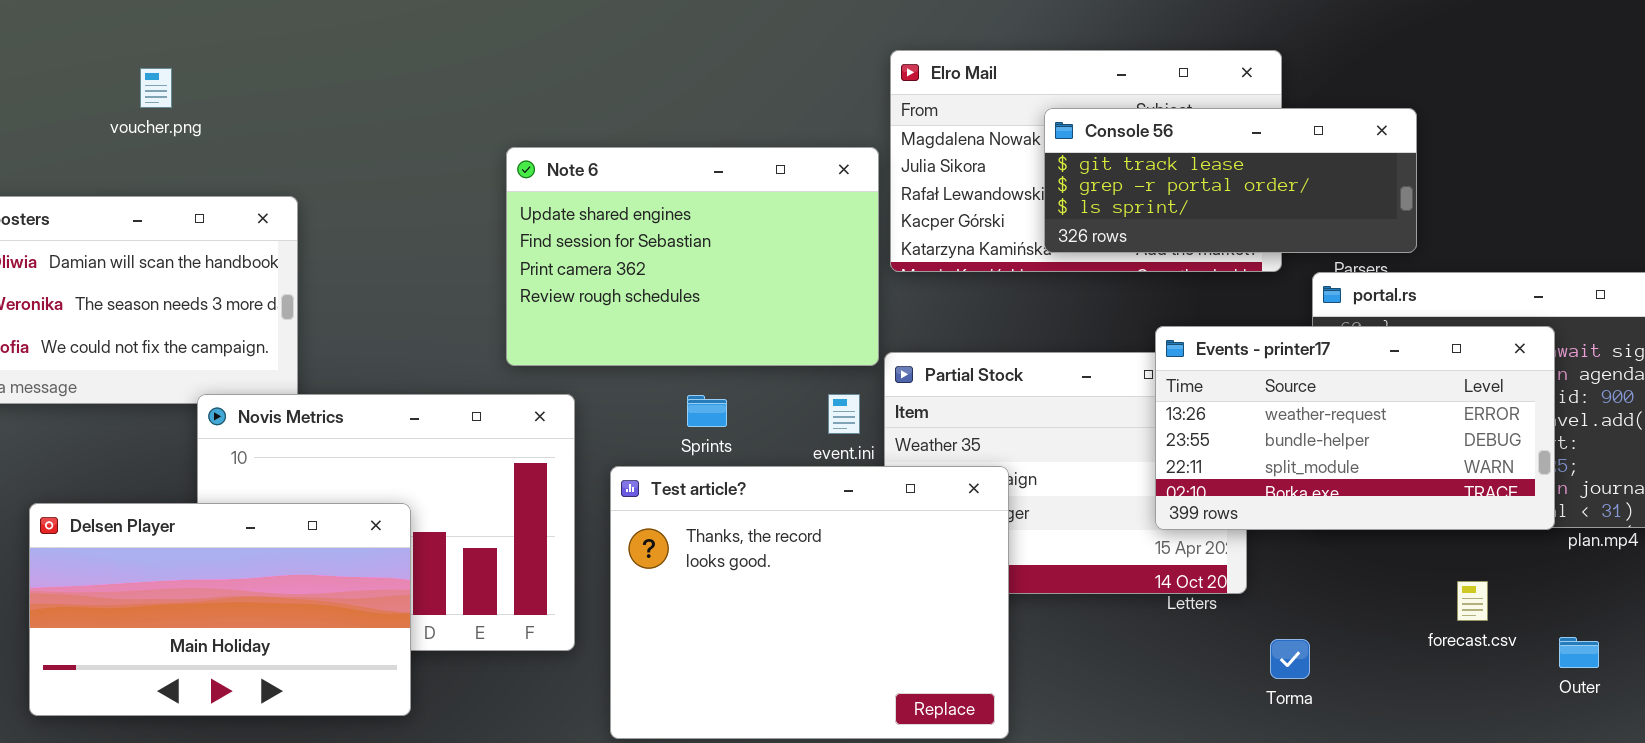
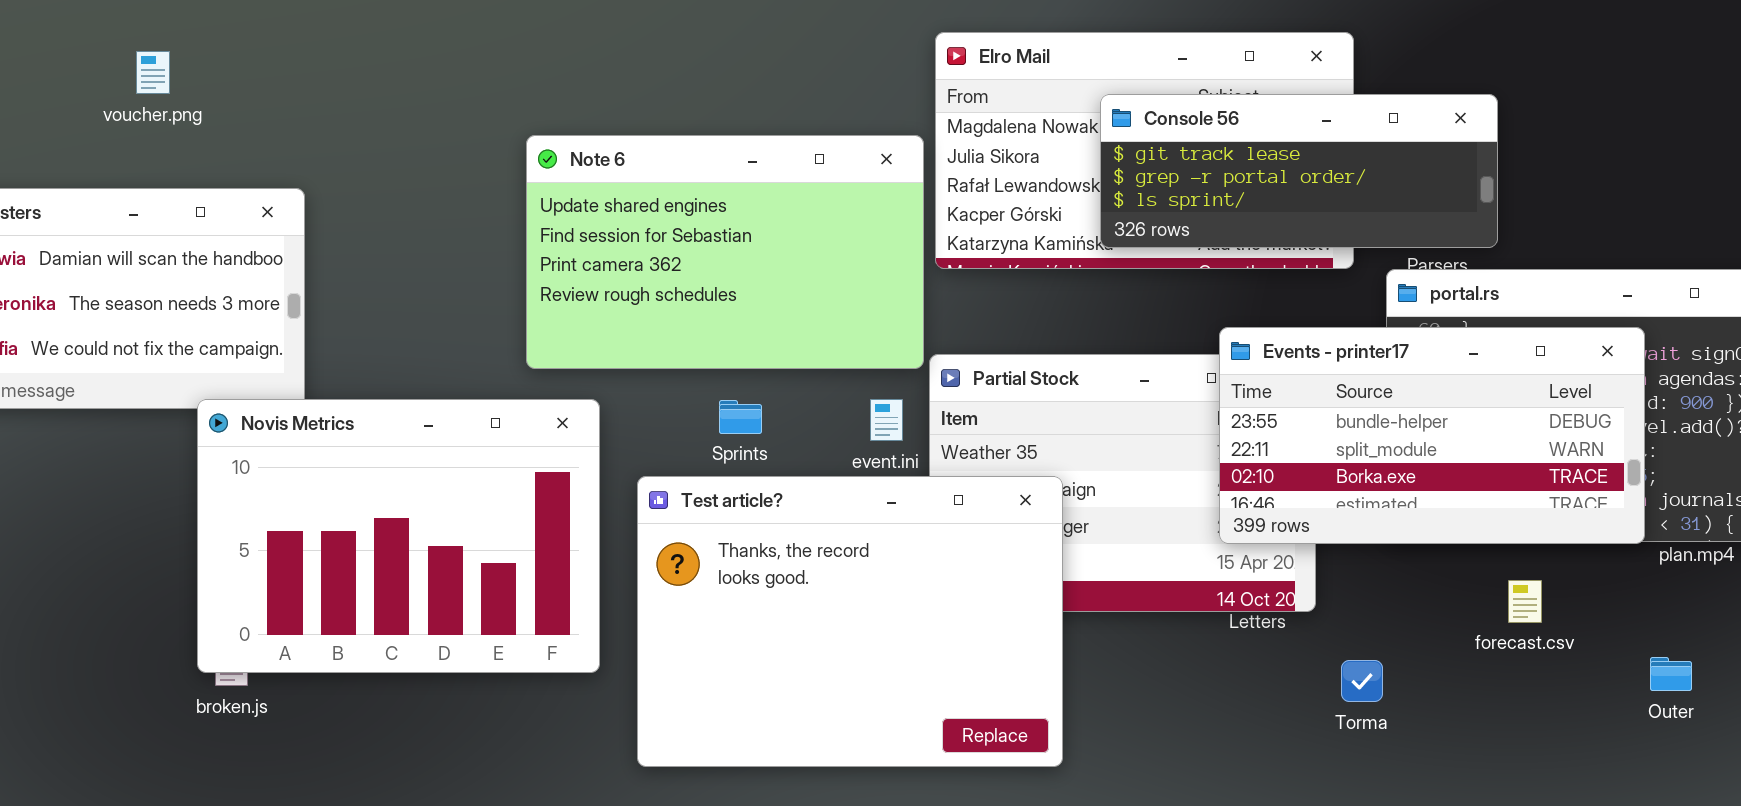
Events - printer17: [1155,326,1555,530] -> [1219,327,1645,544], scrolled down 1 row
Delsen Player: [29,503,411,716] -> none, closed
forecast.csv: [1457,581,1488,621] -> [1508,580,1542,623], moved

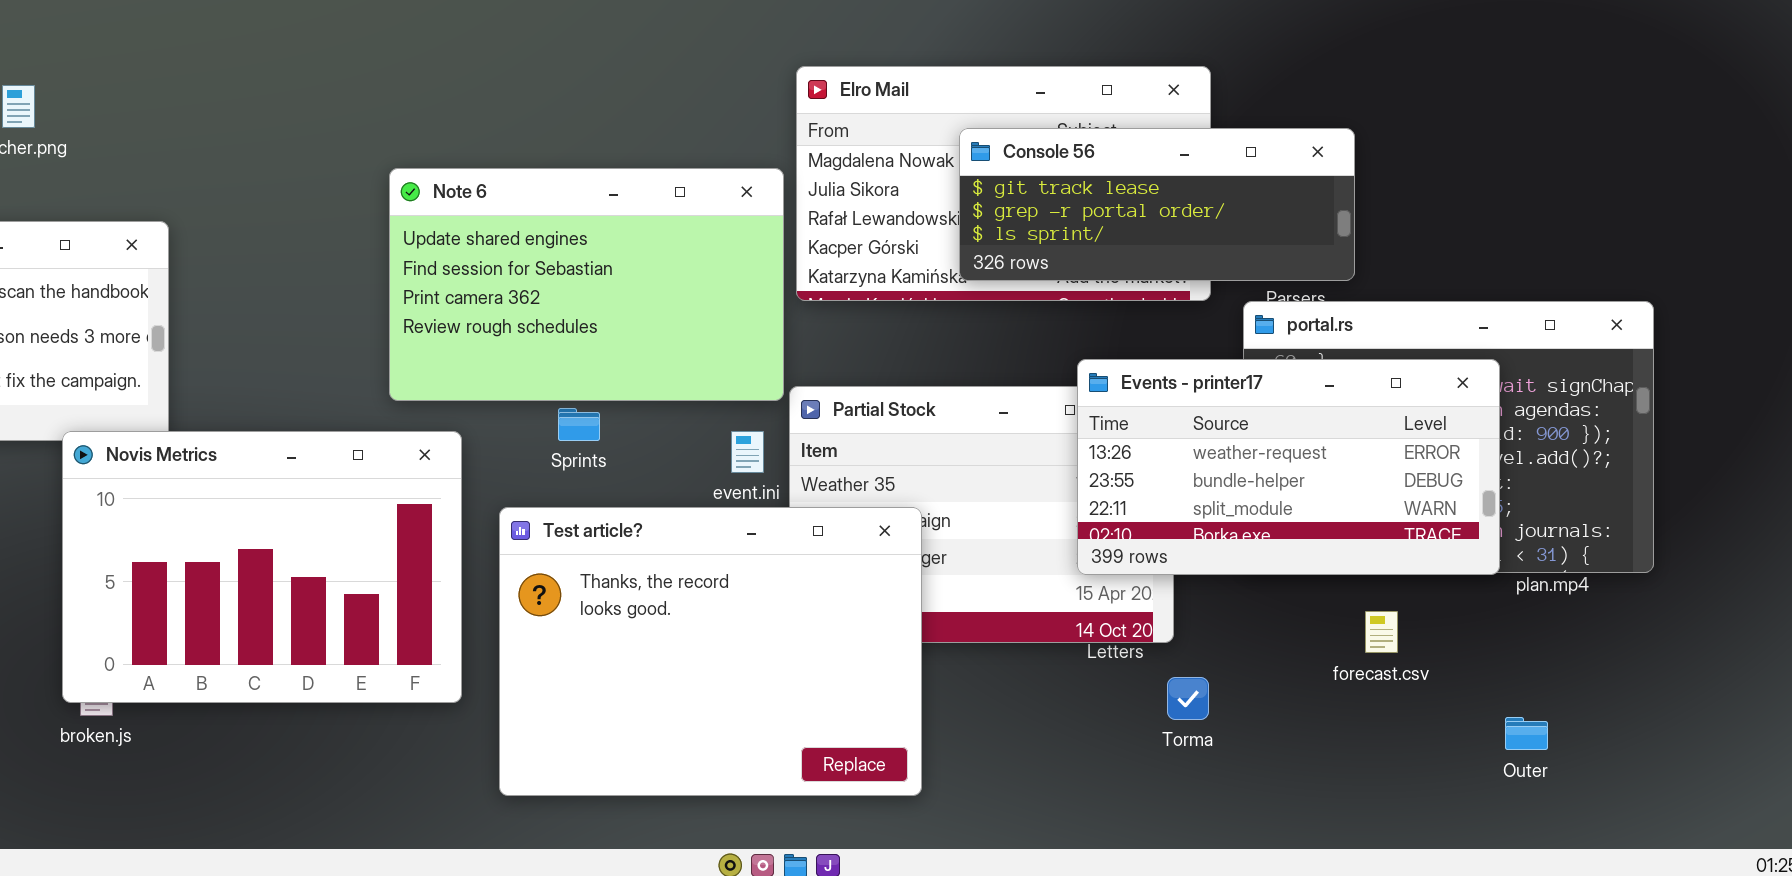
Events - printer17: [1219,327,1645,544] -> [1077,359,1500,575], scrolled up 1 row
Sprints: [719,400,762,434] -> [558,408,600,441], moved
Outer: [1650,657,1692,691] -> [1505,717,1548,750], moved
Torma: [1341,660,1383,702] -> [1167,677,1209,720], moved

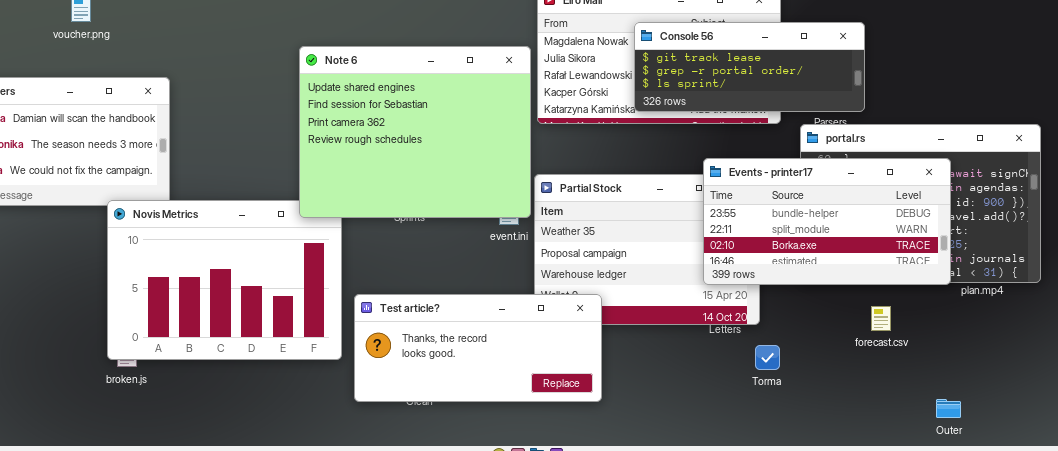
Note 6: [389,168,784,401] -> [299,46,531,218], resized
Events - printer17: [1077,359,1500,575] -> [703,158,951,285], scrolled down 1 row
Test article?: [499,507,922,796] -> [354,294,602,402], moved, resized
Outer: [1505,717,1548,750] -> [936,399,961,418], moved

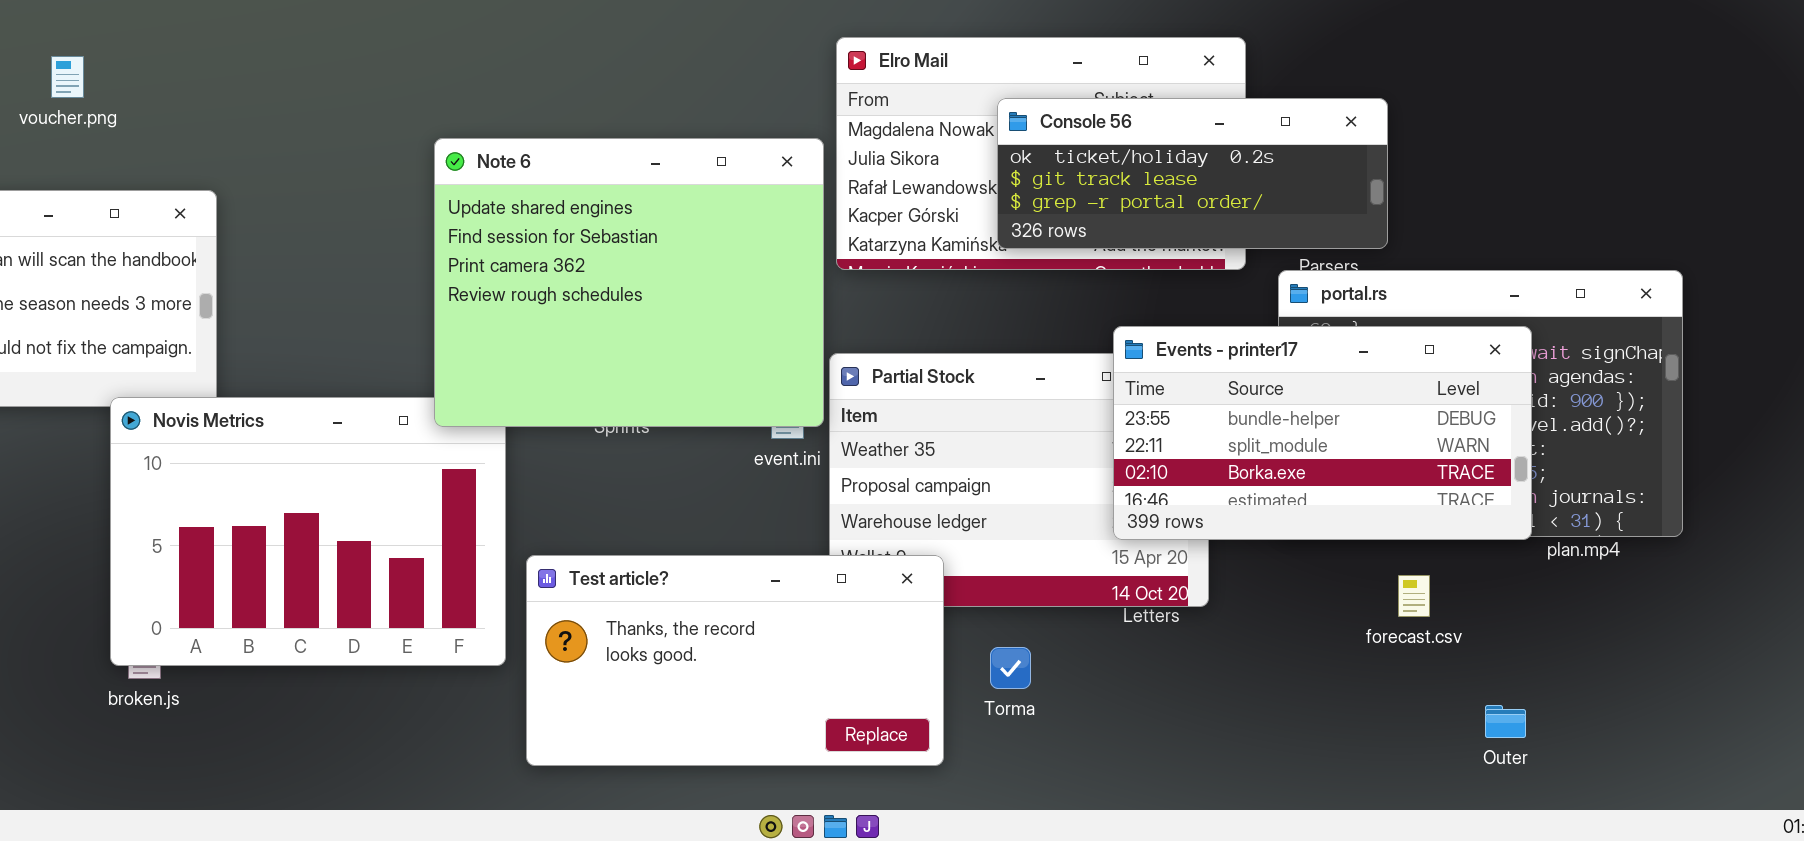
Console 56: [634,22,865,112] -> [997,98,1388,249], scrolled up 1 row
Test article?: [354,294,602,402] -> [526,555,944,766], resized
Torma: [755,345,780,370] -> [990,647,1031,689], moved
Outer: [936,399,961,418] -> [1485,705,1526,738], moved

